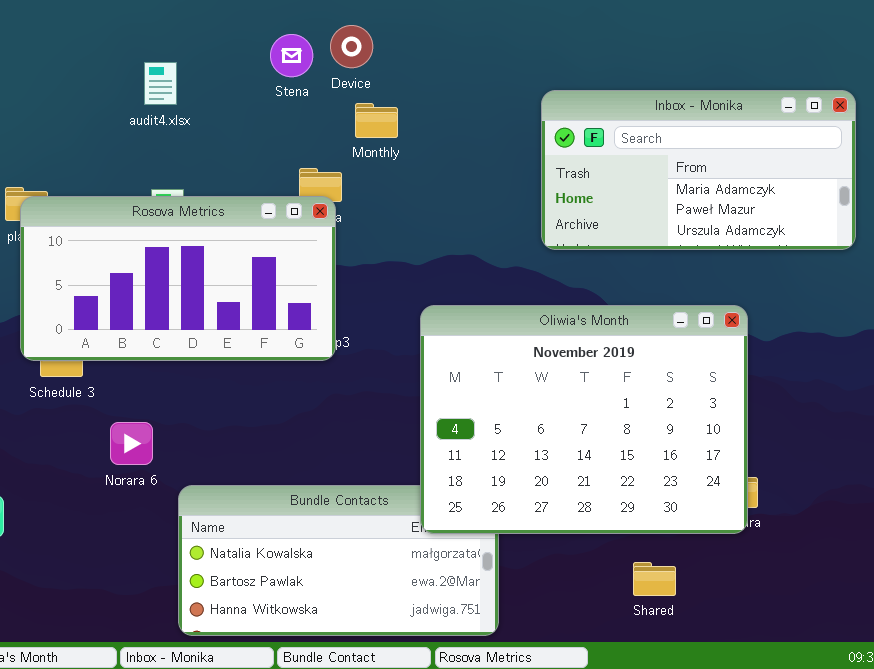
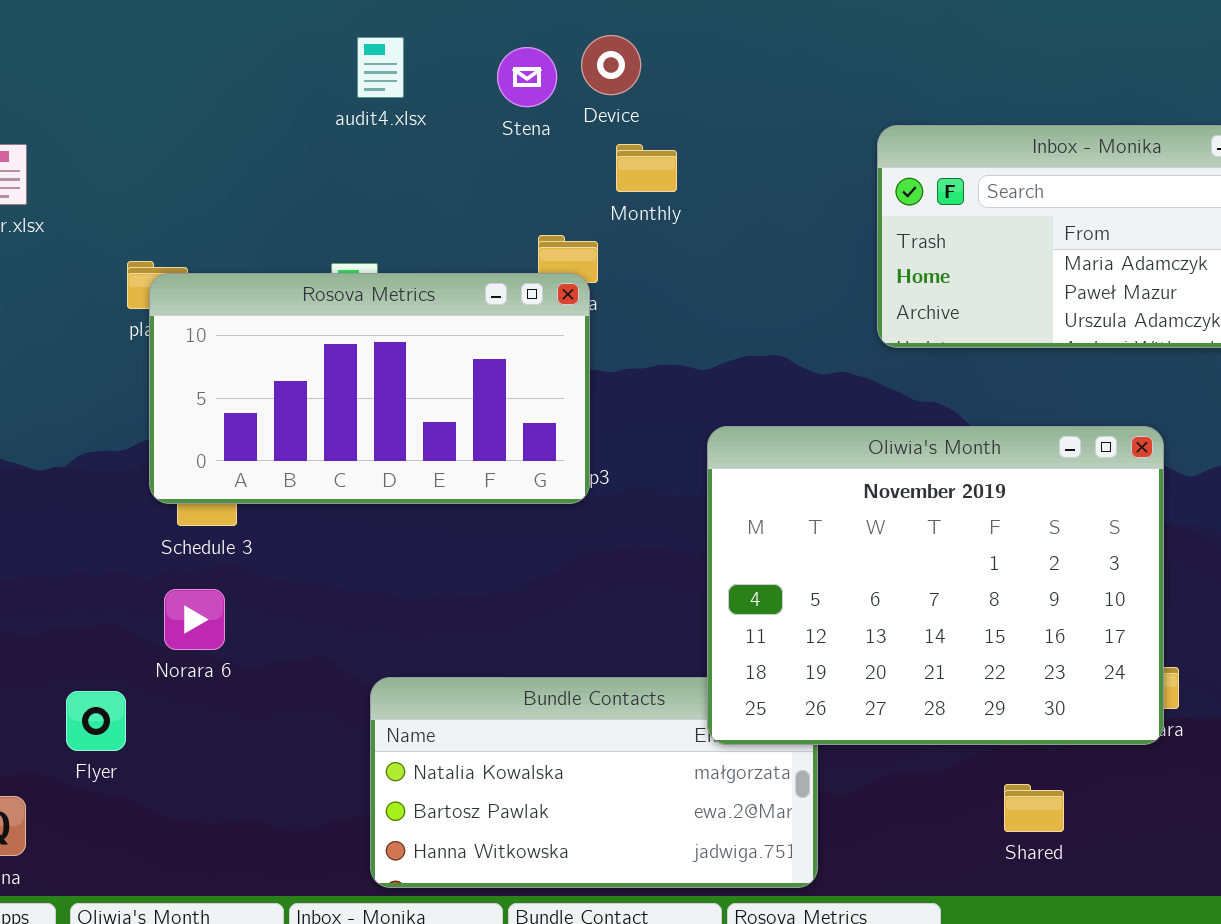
audit4.xlsx: [144,62,177,105] -> [357,37,404,98], moved
Norara 6: [110,422,153,465] -> [164,589,225,650], moved

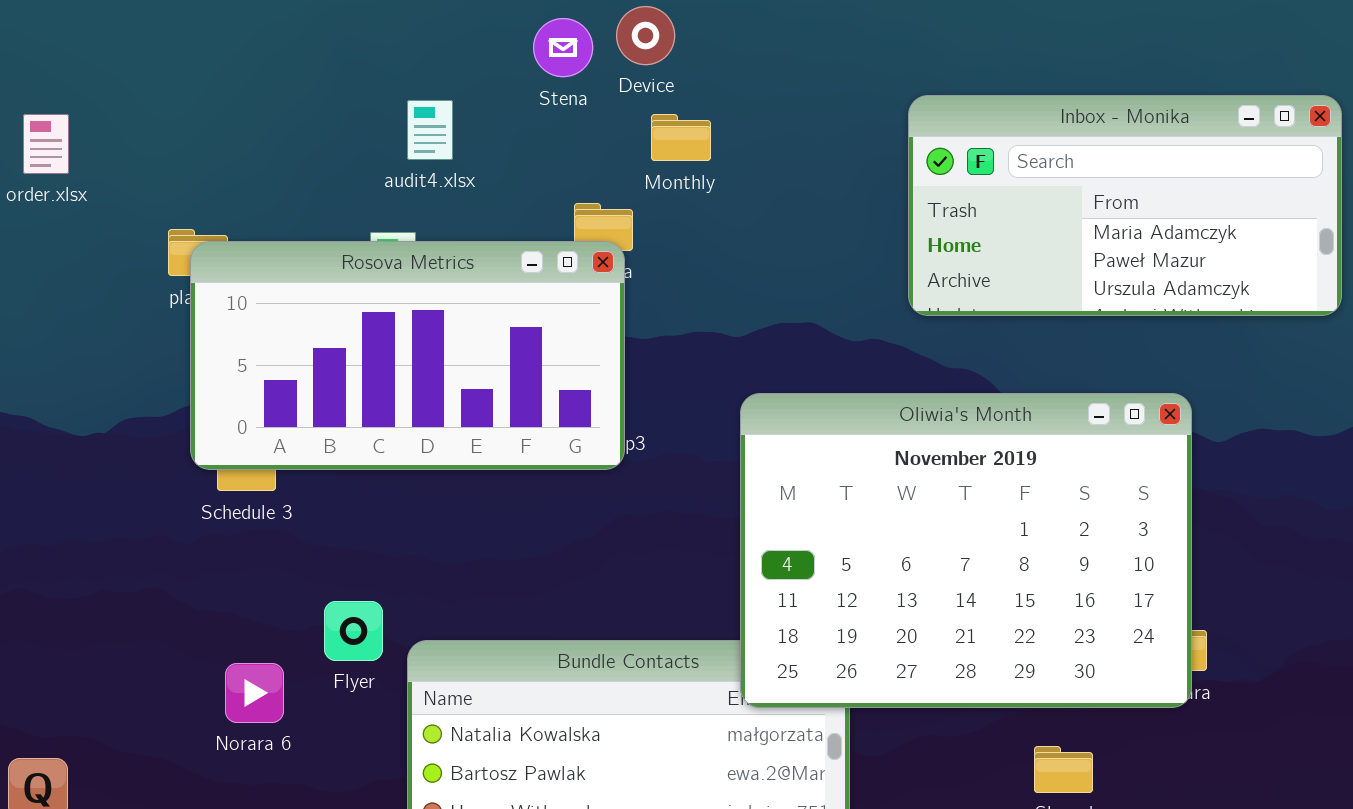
audit4.xlsx: [357,37,404,98] -> [407,100,453,160], moved
Norara 6: [164,589,225,650] -> [225,663,284,723], moved
Flyer: [66,691,126,751] -> [324,601,383,661], moved

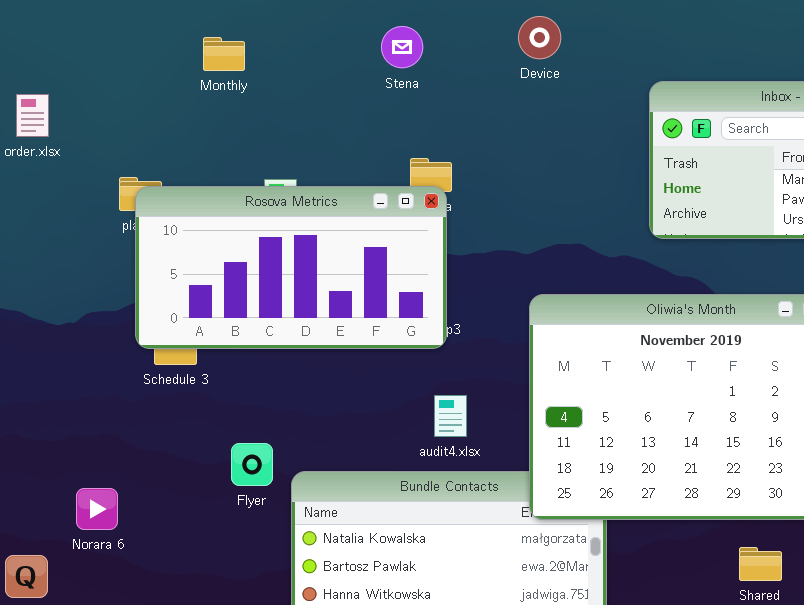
Device: [616,6,675,65] -> [518,16,561,59], moved
audit4.xlsx: [407,100,453,160] -> [434,395,467,437], moved
Monthly: [651,114,711,161] -> [203,37,245,71], moved
Norara 6: [225,663,284,723] -> [76,488,118,530], moved

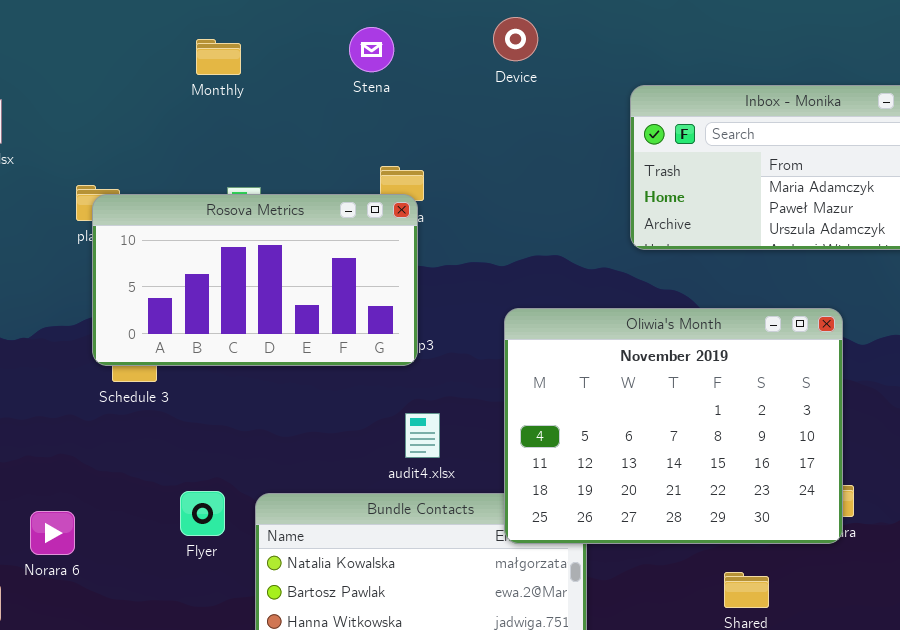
Monthly: [203,37,245,71] -> [196,39,241,75], moved
Flyer: [231,443,273,486] -> [180,491,225,536], moved

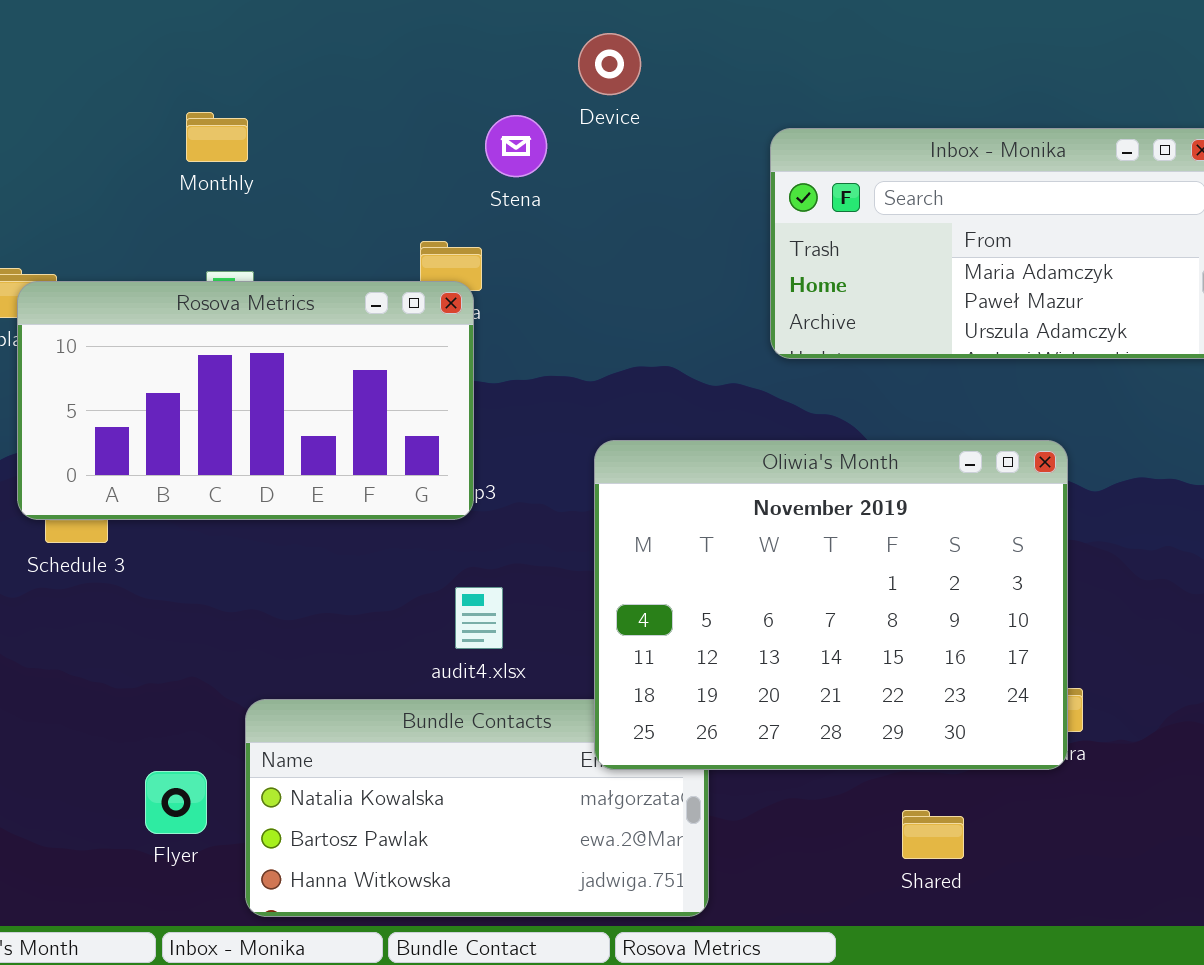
Stena: [349,27,394,72] -> [485,115,547,177], moved
Monthly: [196,39,241,75] -> [186,112,248,162], moved
Flyer: [180,491,225,536] -> [145,771,207,834], moved

